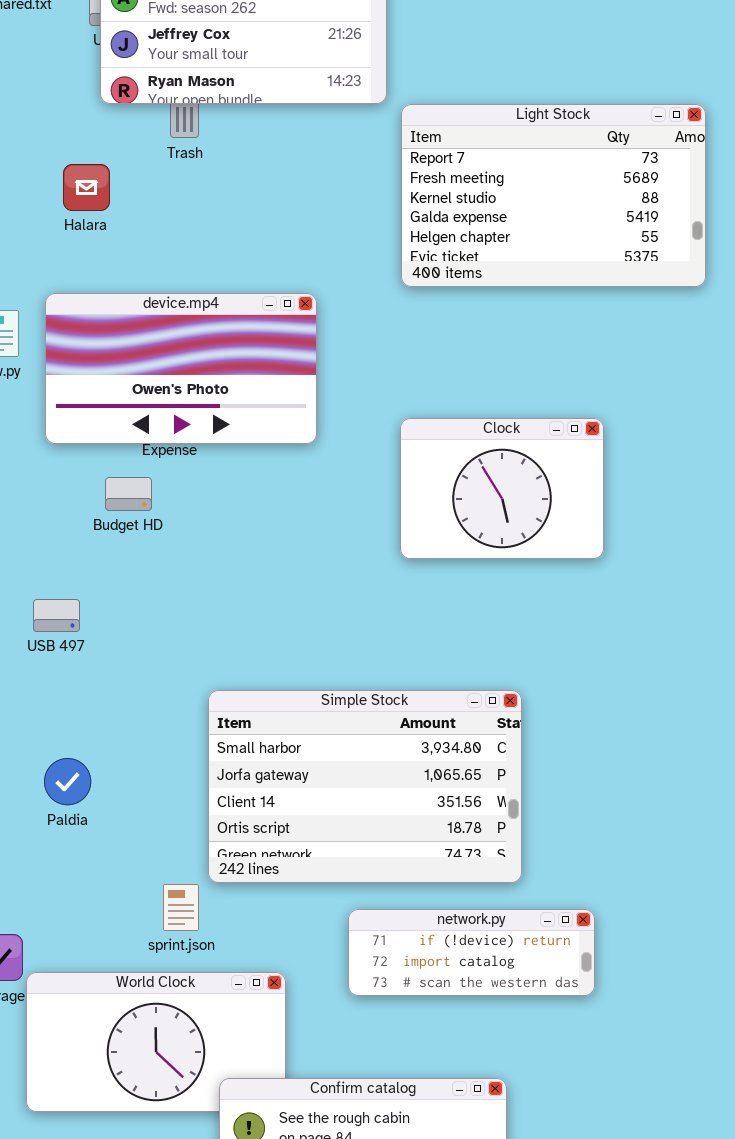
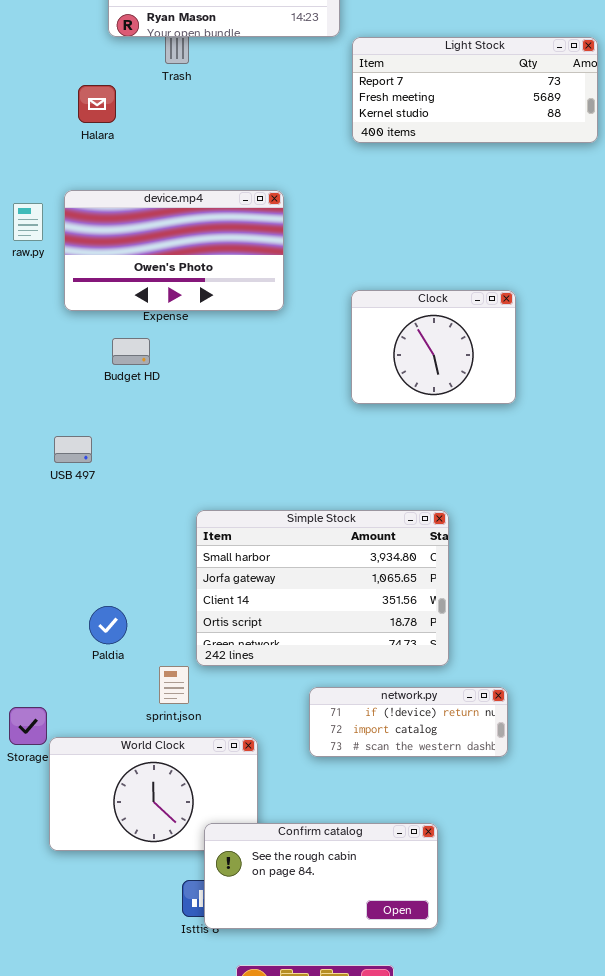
Light Stock: [401,104,706,287] -> [352,37,598,143], resized
Paldia: [44,758,91,805] -> [89,606,127,644], moved

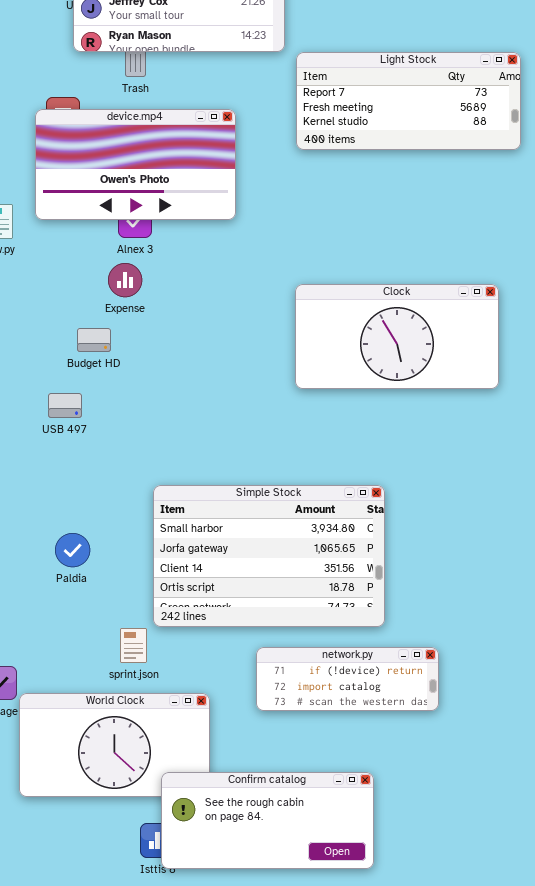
device.mp4: [64,190,284,311] -> [35,109,236,220], moved
Clock: [351,290,516,404] -> [295,284,499,389], resized
USB 497: [54,436,92,463] -> [48,393,82,418], moved
Paldia: [89,606,127,644] -> [55,533,90,567], moved

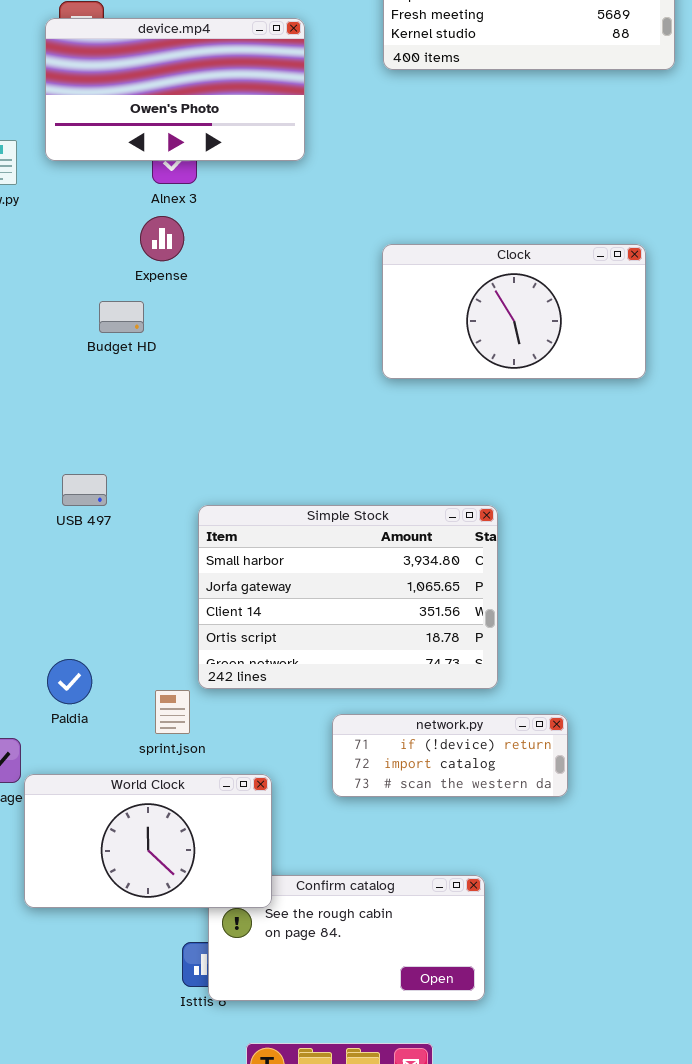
USB 497: [48,393,82,418] -> [62,474,107,506], moved
Paldia: [55,533,90,567] -> [47,659,92,704], moved
World Clock: [19,693,210,797] -> [24,774,272,908], raised

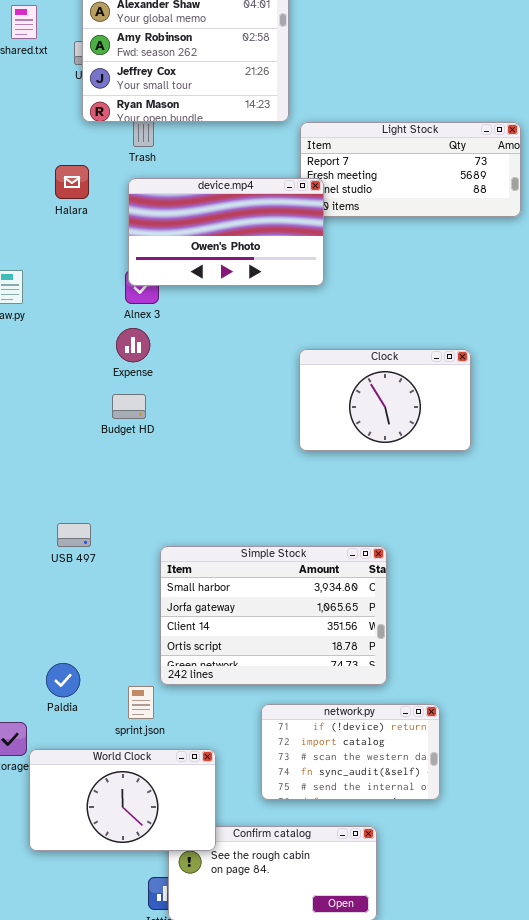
device.mp4: [45,18,305,161] -> [128,178,324,286], moved
Clock: [382,244,646,379] -> [299,349,471,451], resized
Budget HD: [99,301,144,333] -> [112,394,146,419], moved
network.py: [332,714,568,797] -> [261,704,440,800], resized

